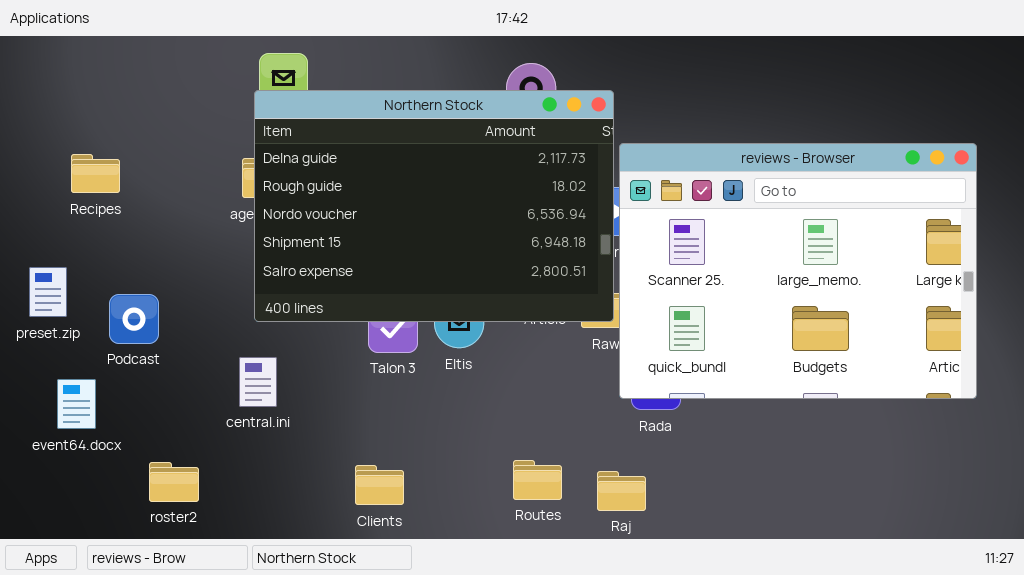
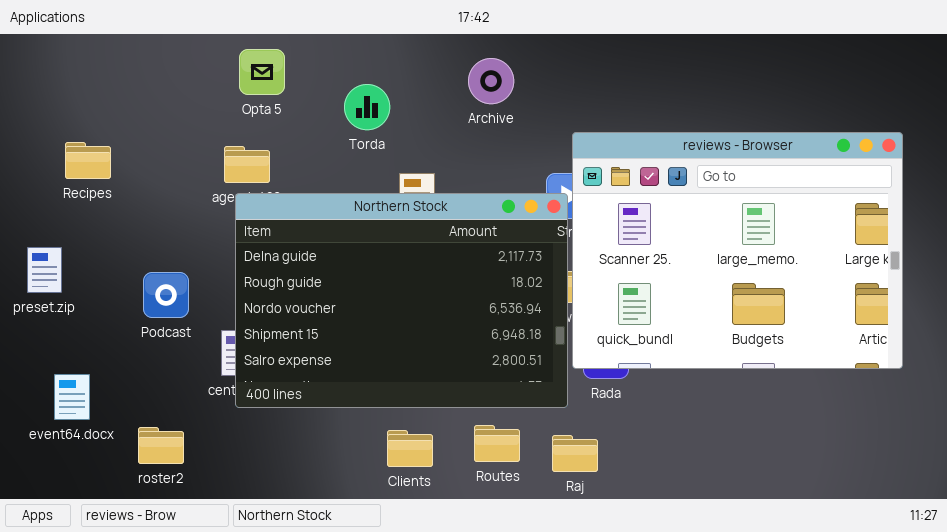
Northern Stock: [254,90,614,322] -> [235,193,568,408], moved
Podcast: [109,294,159,344] -> [143,272,189,318], moved
event64.docx: [57,379,96,429] -> [54,374,90,420], moved
Clients: [355,465,404,505] -> [387,430,433,467], moved

